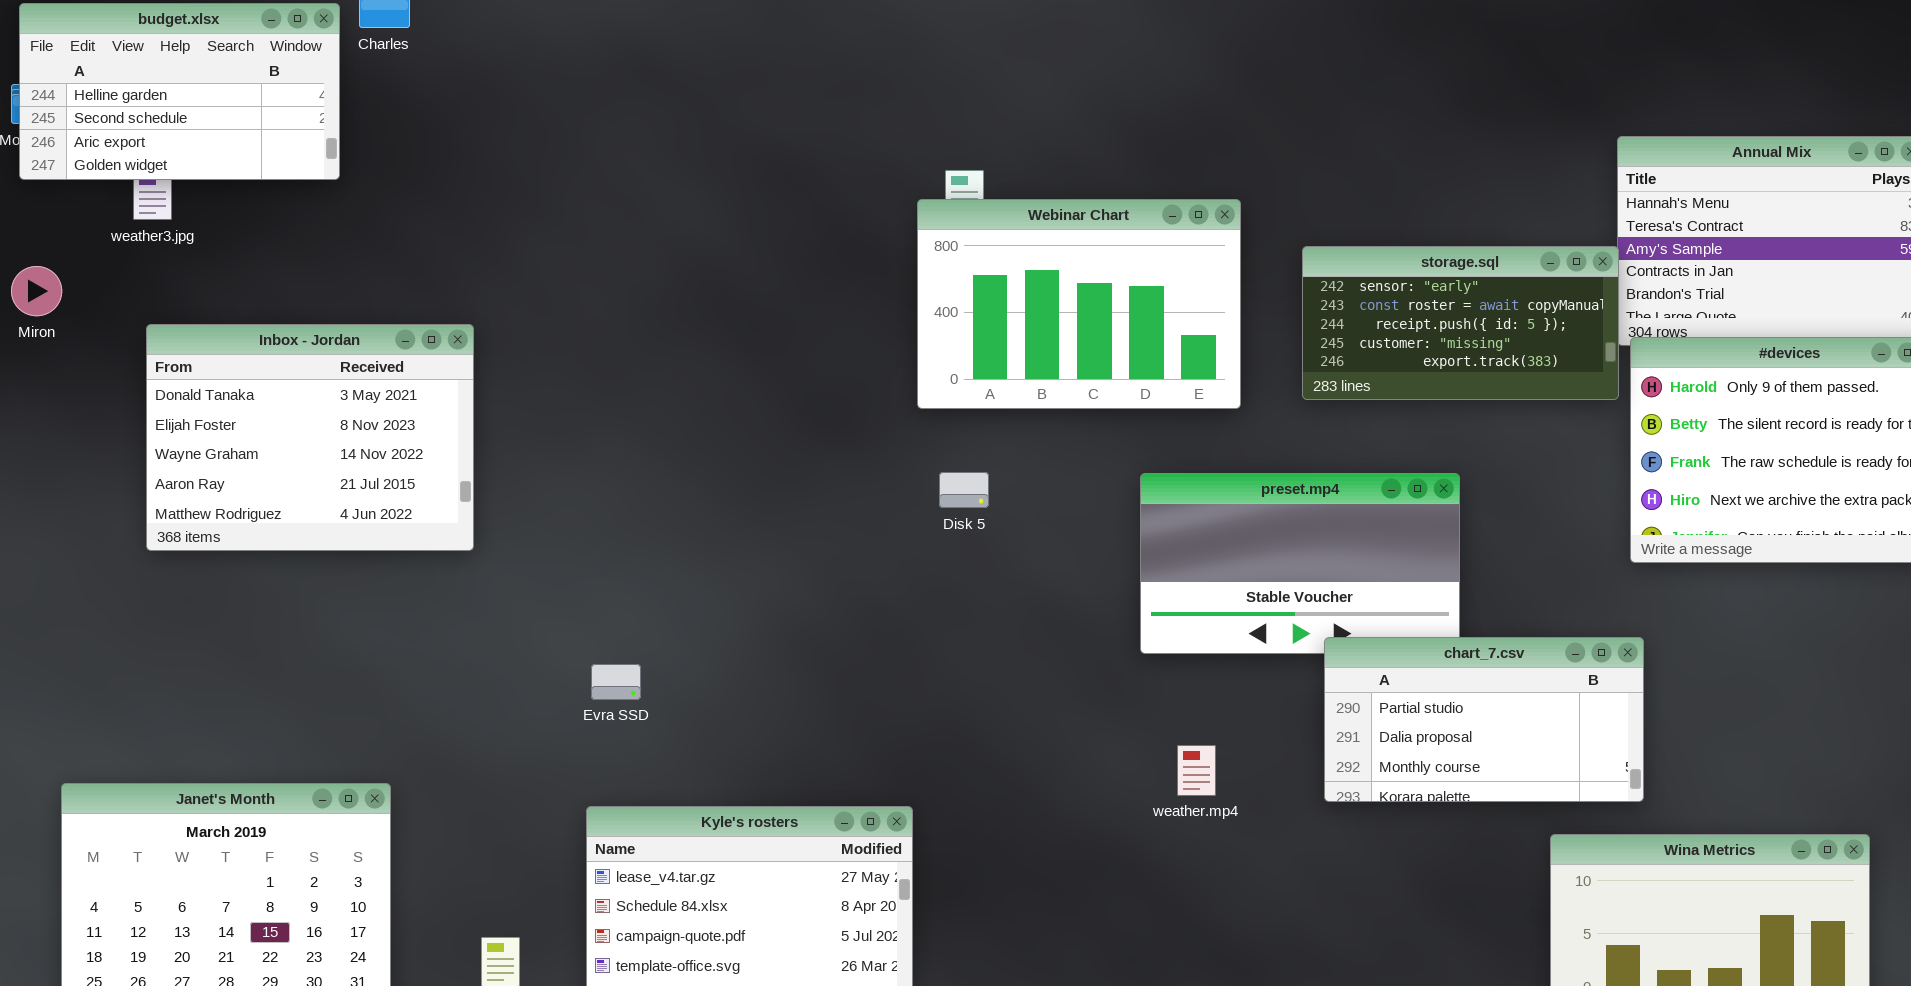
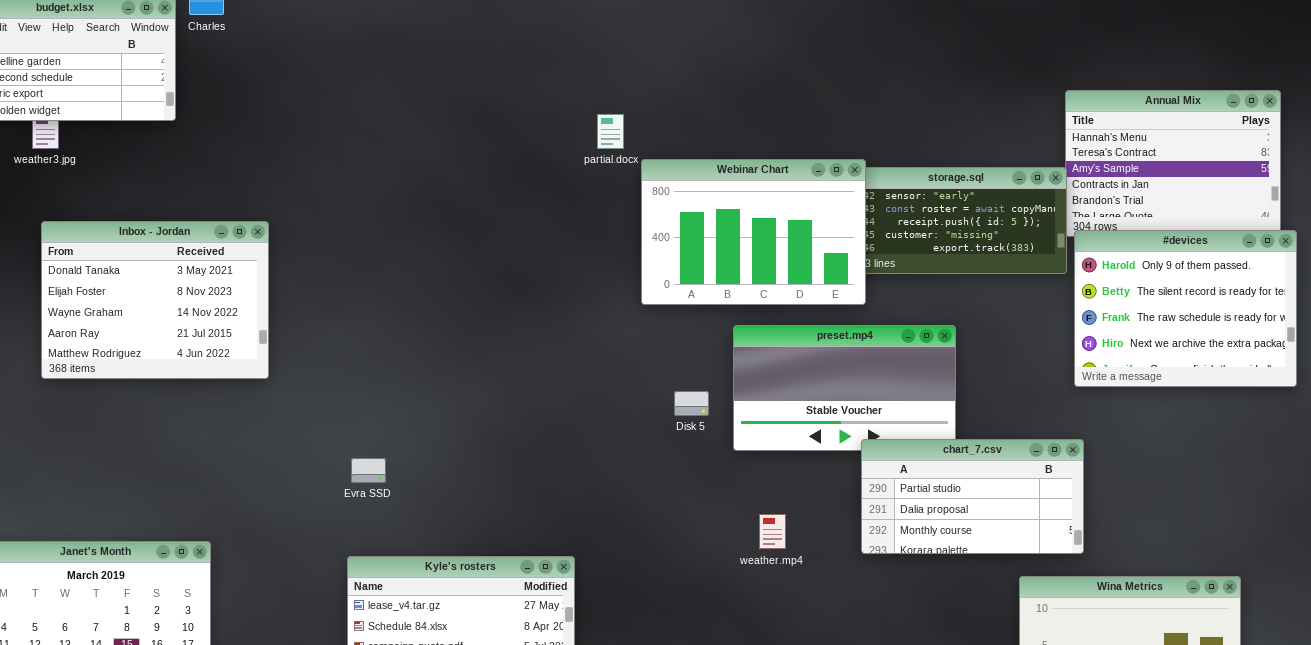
Webinar Chart: [917,199,1241,409] -> [641,159,866,305], moved
Disk 5: [939,472,989,508] -> [674,391,709,416], moved

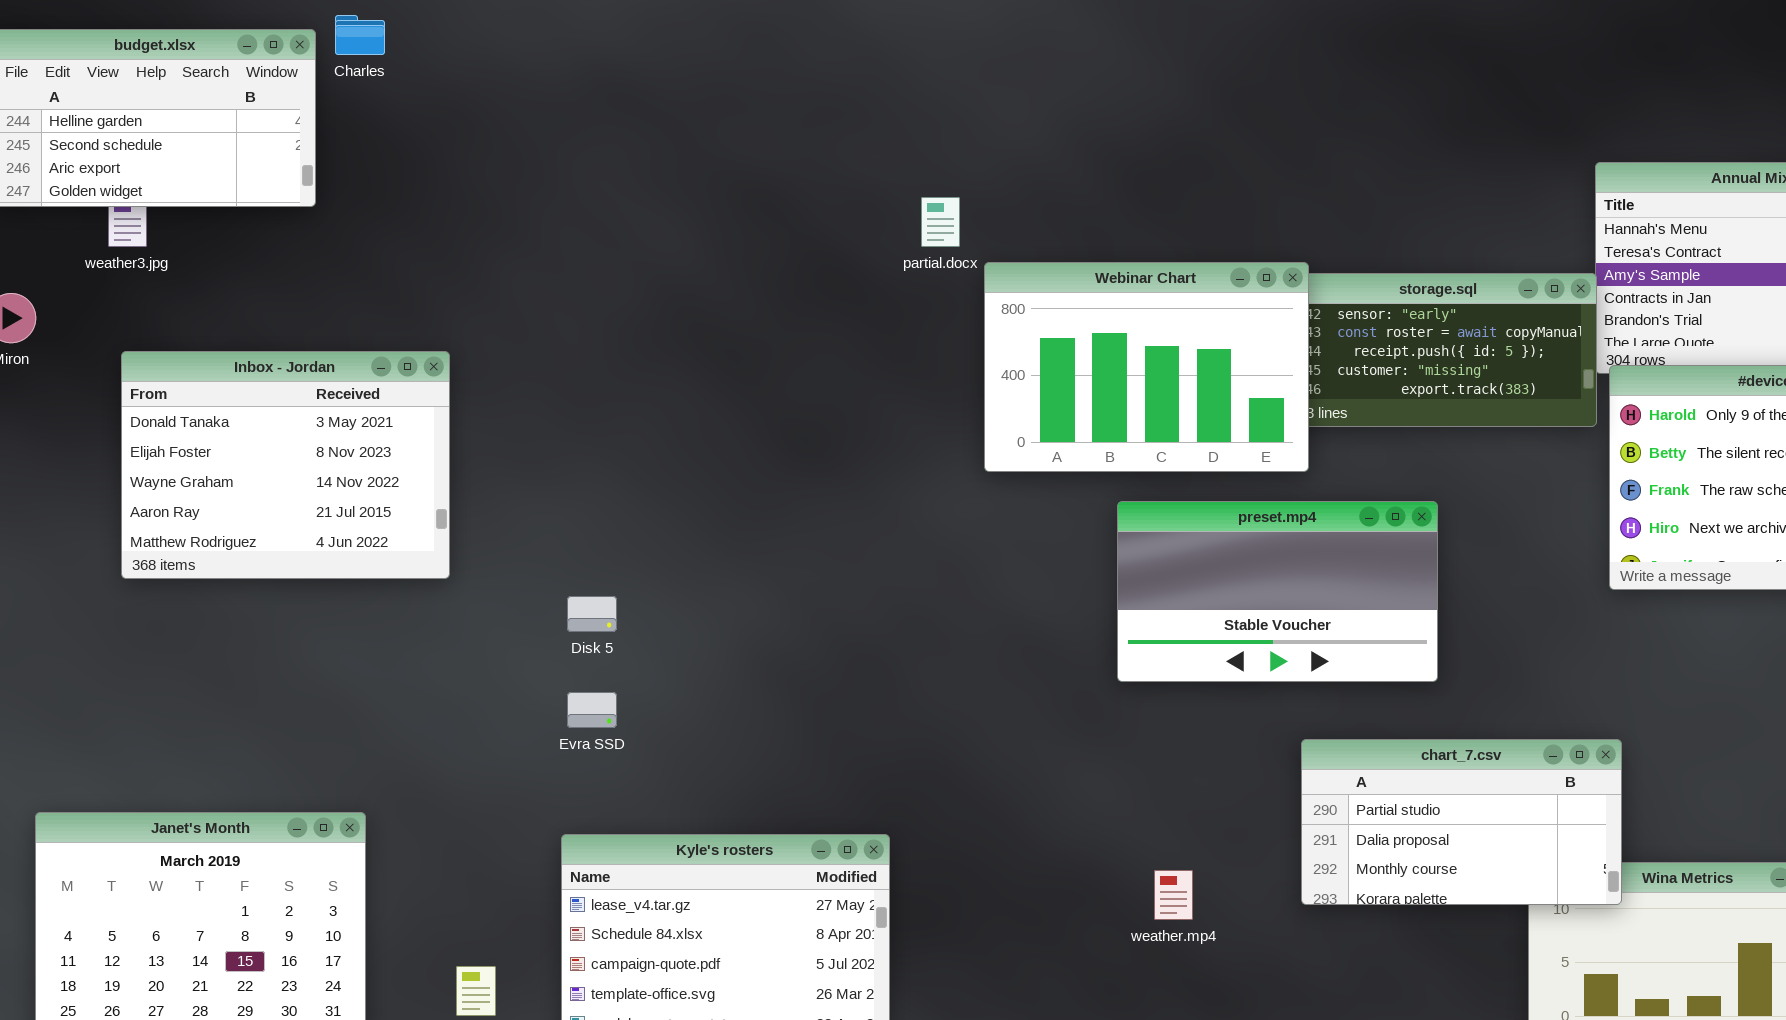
Disk 5: [674,391,709,416] -> [567,596,617,632], moved
chart_7.csv: [861,439,1084,554] -> [1301,739,1622,905], moved
weather.mp4: [759,514,786,549] -> [1154,870,1193,920], moved

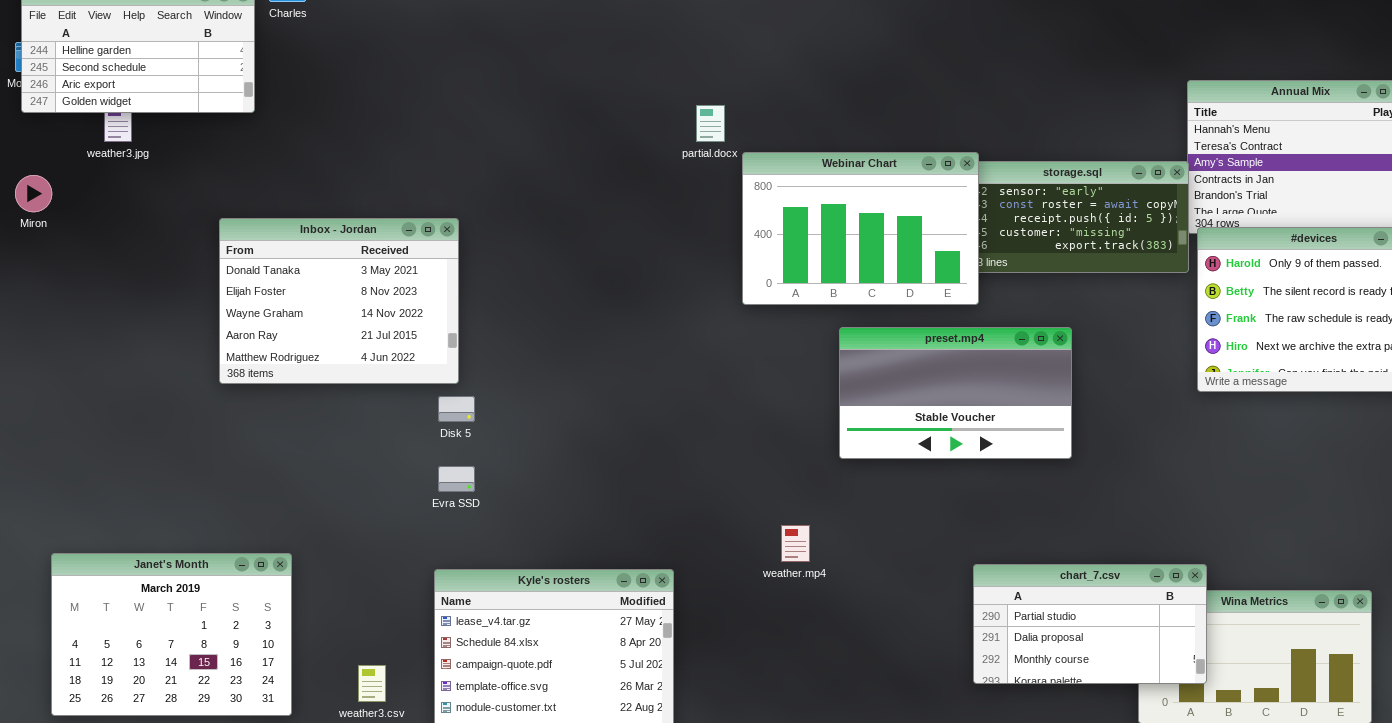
Inbox - Jordan: [121,351,450,579] -> [219,218,459,384], moved
chart_7.csv: [1301,739,1622,905] -> [973,564,1207,684], moved
weather.mp4: [1154,870,1193,920] -> [781,525,810,562], moved

